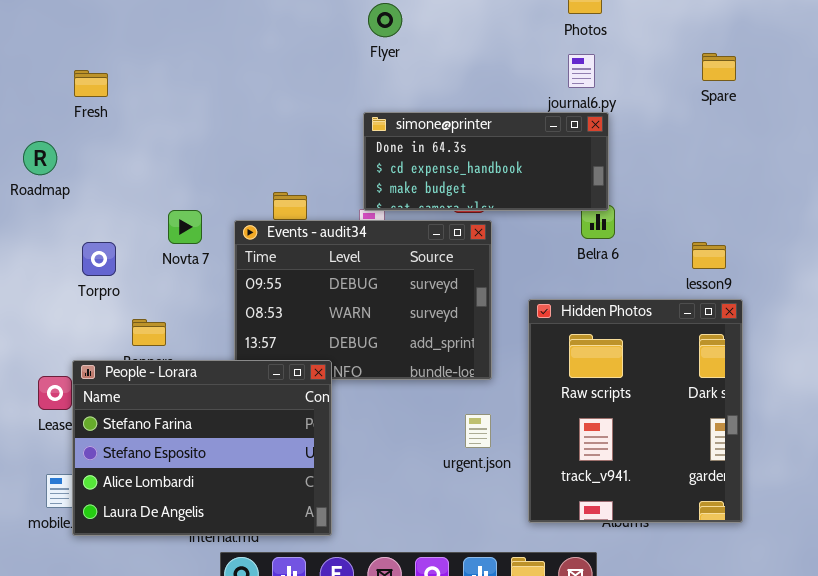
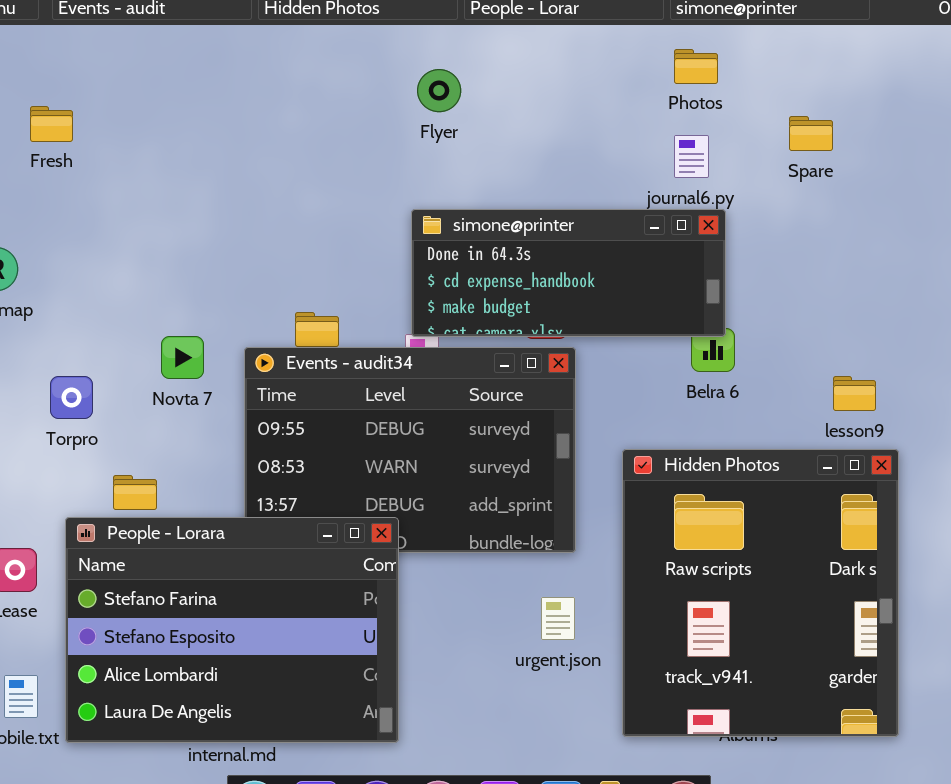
Spare: [702,53,736,81] -> [789,116,833,151], moved
Fresh: [74,70,108,97] -> [30,106,73,142], moved
People - Lorara: [72,360,332,536] -> [65,517,399,743], moved

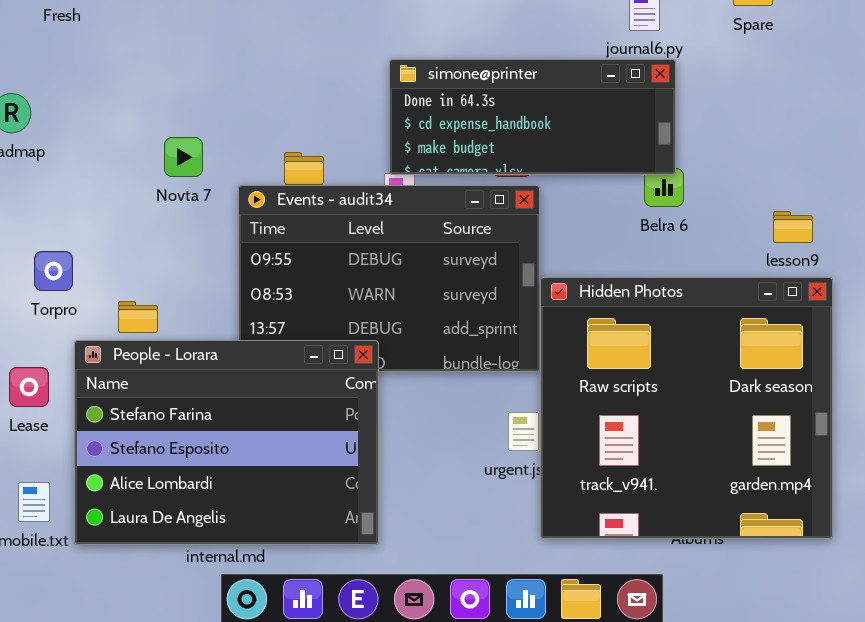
Novta 7: [161,336,204,379] -> [164,137,203,177], moved
Torpro: [50,376,93,419] -> [34,251,73,291], moved
Hidden Photos: [622,449,899,737] -> [540,277,833,539], resized

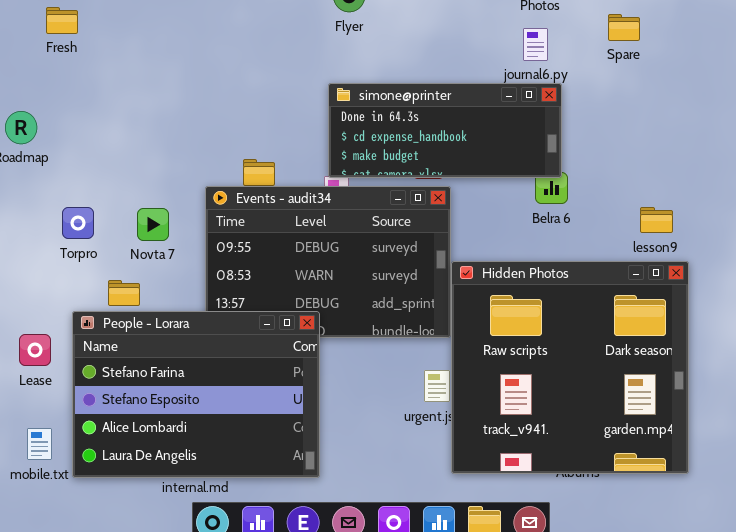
Novta 7: [164,137,203,177] -> [137,208,169,241], moved
Torpro: [34,251,73,291] -> [62,207,94,239], moved

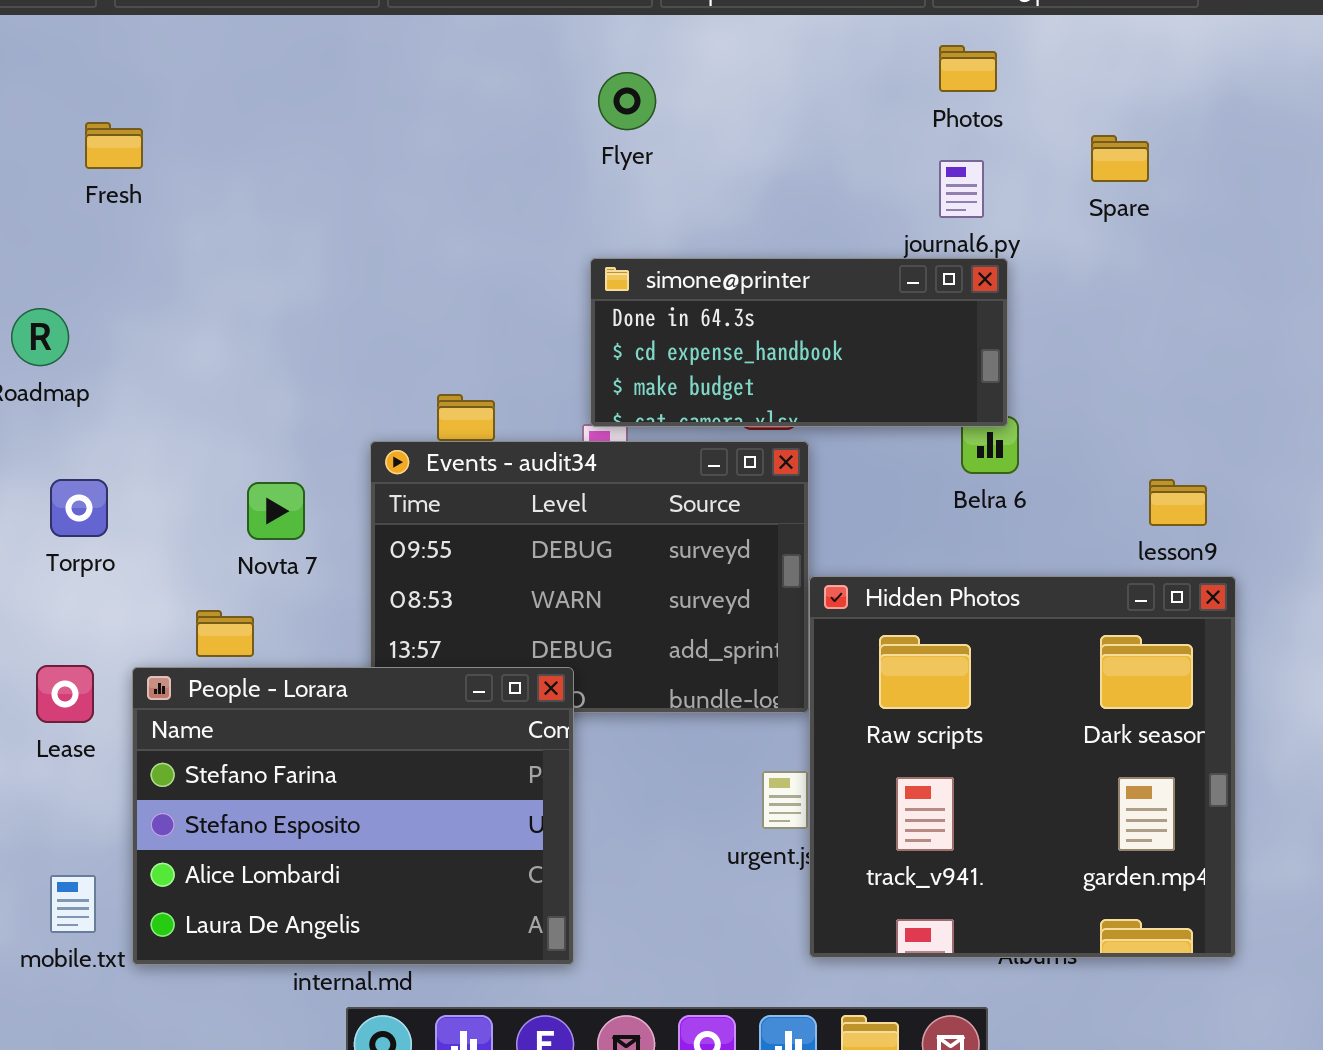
Torpro: [62,207,94,239] -> [50,479,108,537], moved
Lease: [19,334,51,366] -> [36,665,94,723], moved

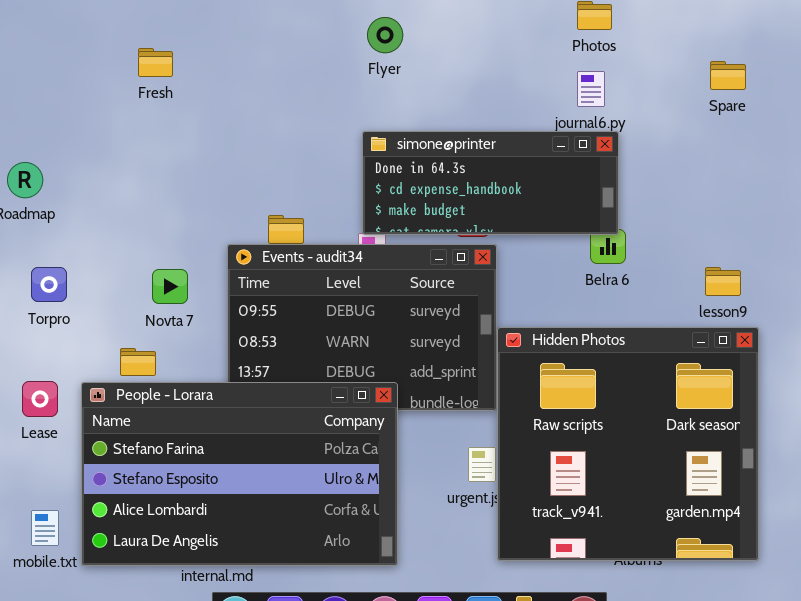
Fresh: [85,122,143,169] -> [138,48,173,77], moved
Spare: [1091,135,1149,182] -> [710,61,746,90], moved
People - Lorara: [132,667,574,965] -> [81,382,398,566], resized

